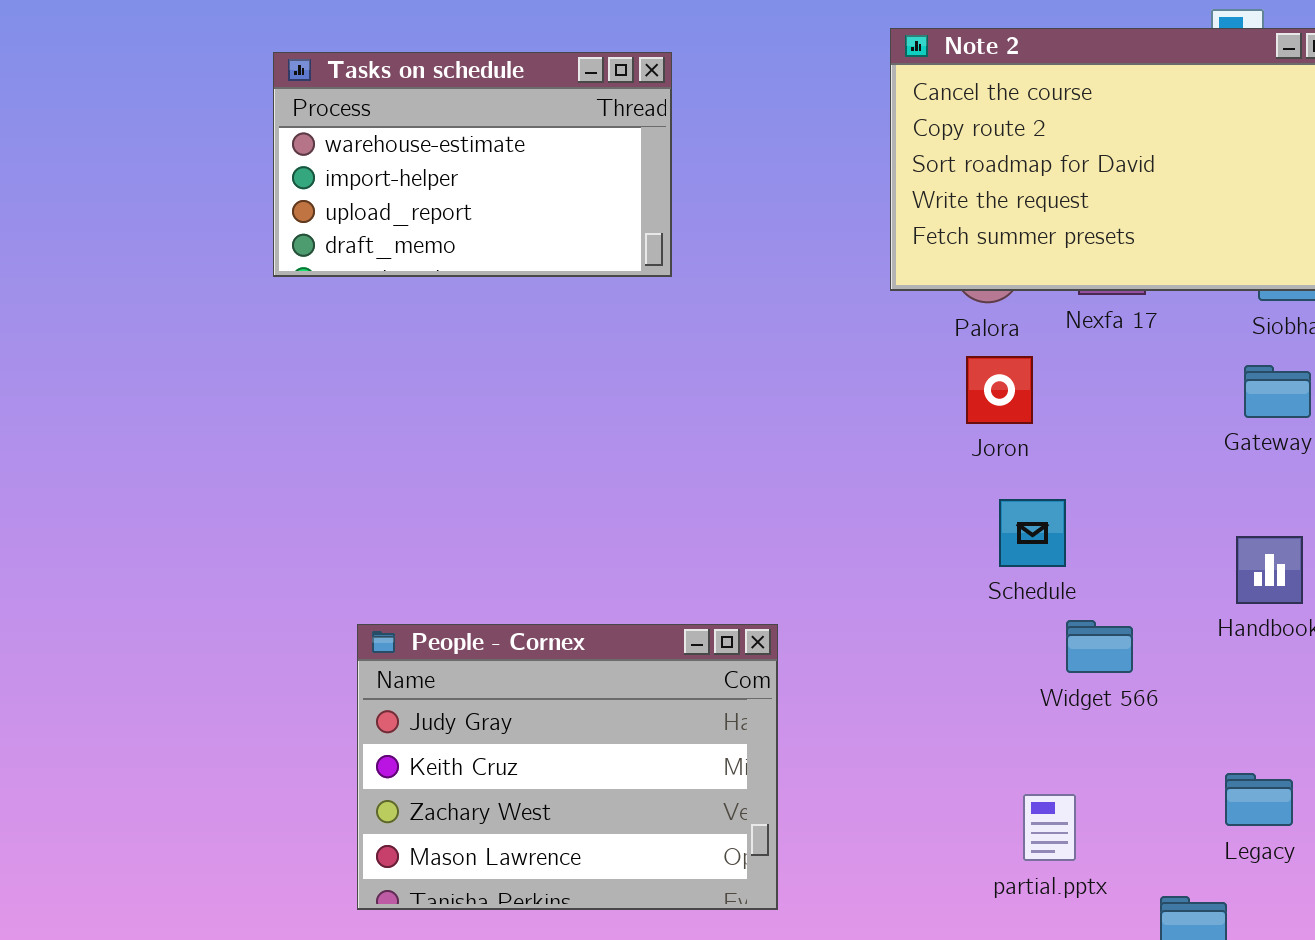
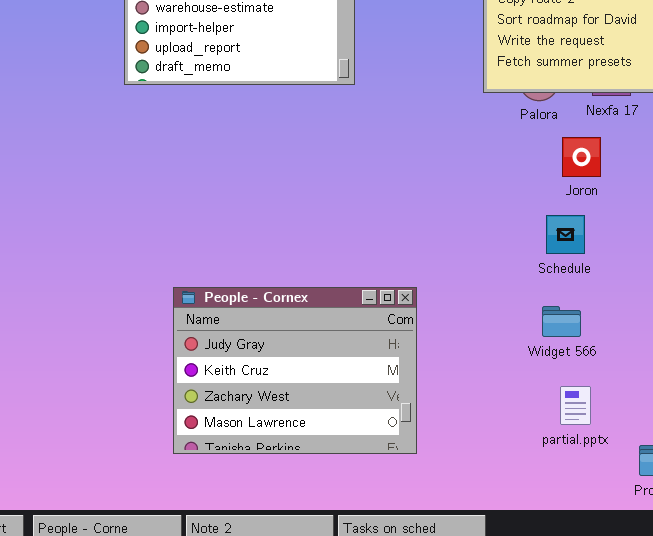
Joron: [966,356,1033,424] -> [562,137,601,177], moved
Widget 566: [1066,620,1133,673] -> [542,306,581,337], moved

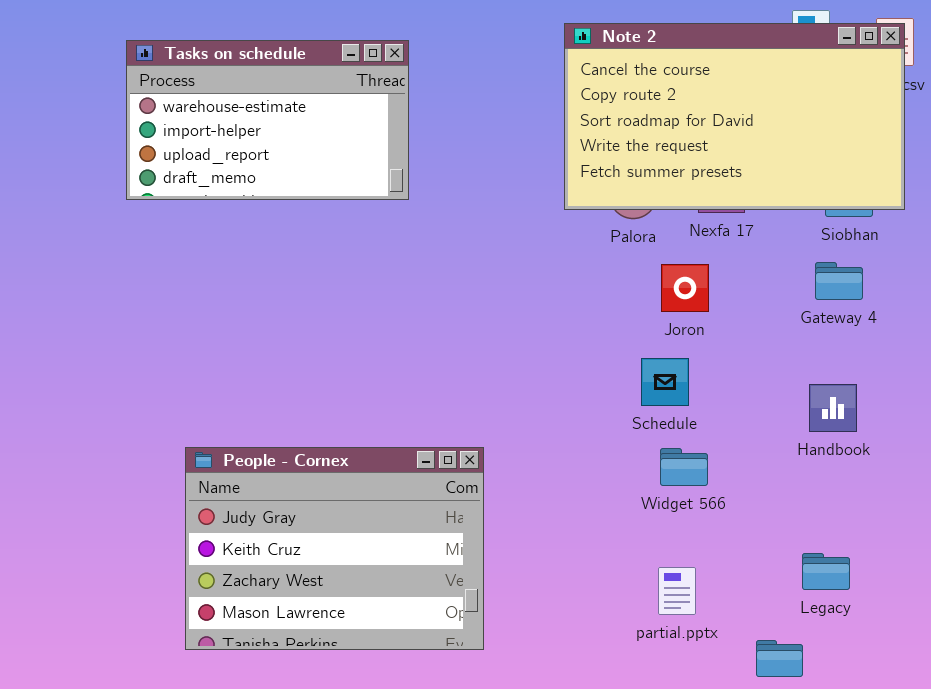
Widget 566: [542,306,581,337] -> [660,448,708,486], moved

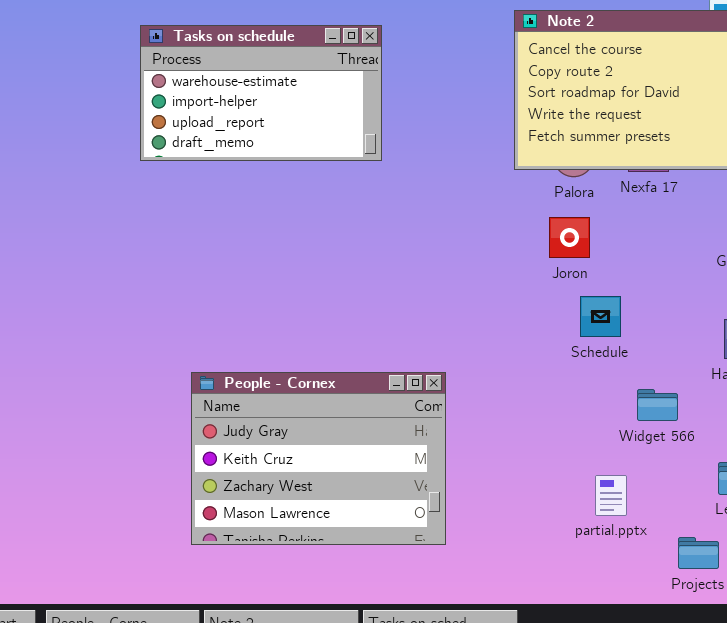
Joron: [661,264,709,312] -> [549,217,590,258], moved
Widget 566: [660,448,708,486] -> [637,389,678,421], moved

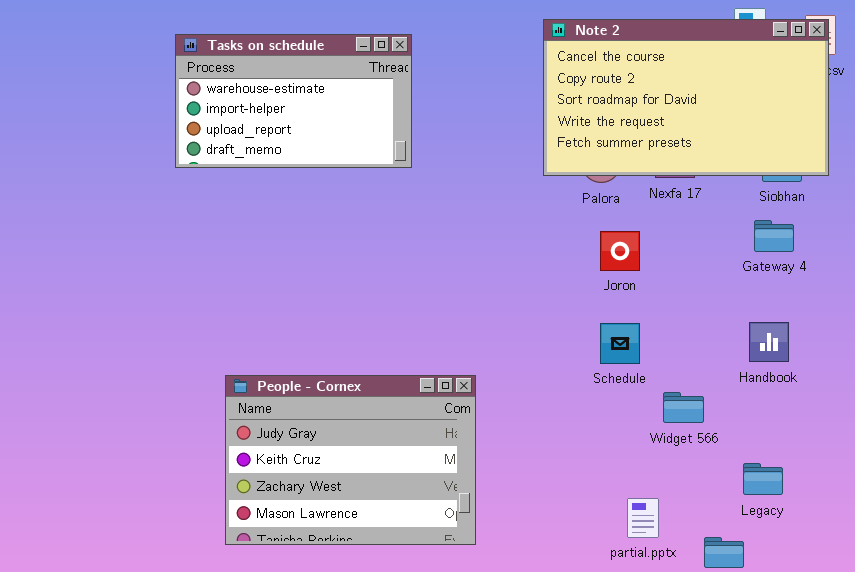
Joron: [549,217,590,258] -> [600,231,640,271], moved
Schedule: [580,296,621,337] -> [600,323,640,364], moved
partial.pptx: [595,475,627,516] -> [627,498,659,538], moved

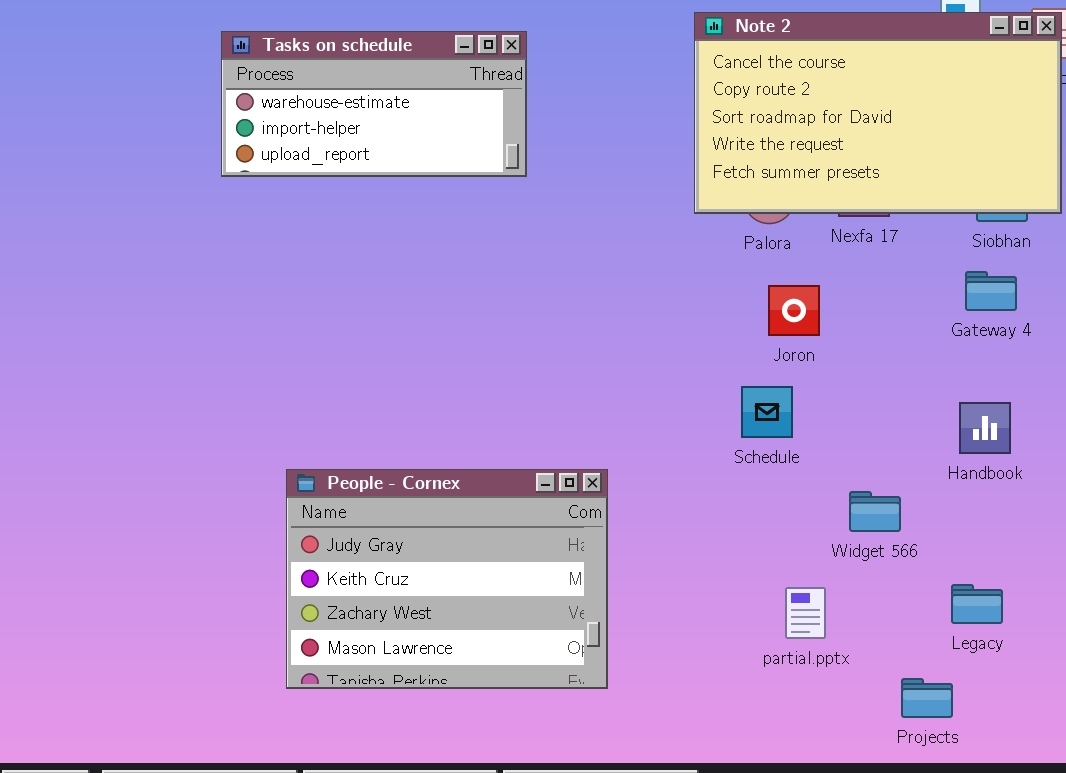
Tasks on schedule: [175,34,412,168] -> [221,31,527,177], resized
Schedule: [600,323,640,364] -> [741,386,793,438], moved
partial.pptx: [627,498,659,538] -> [785,587,826,639], moved

